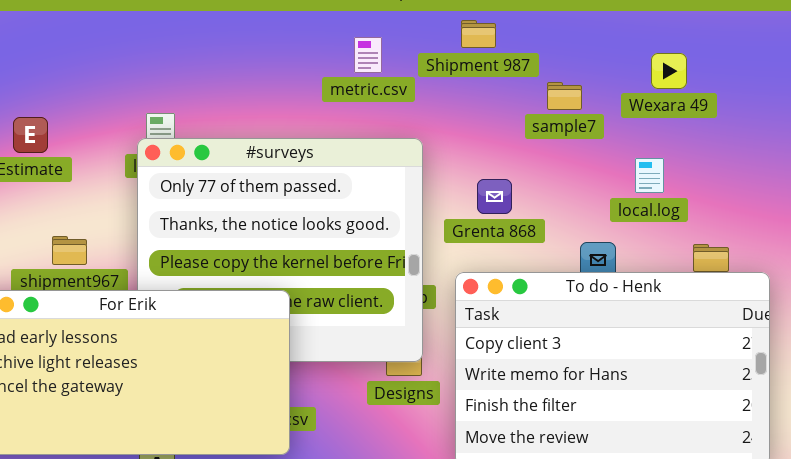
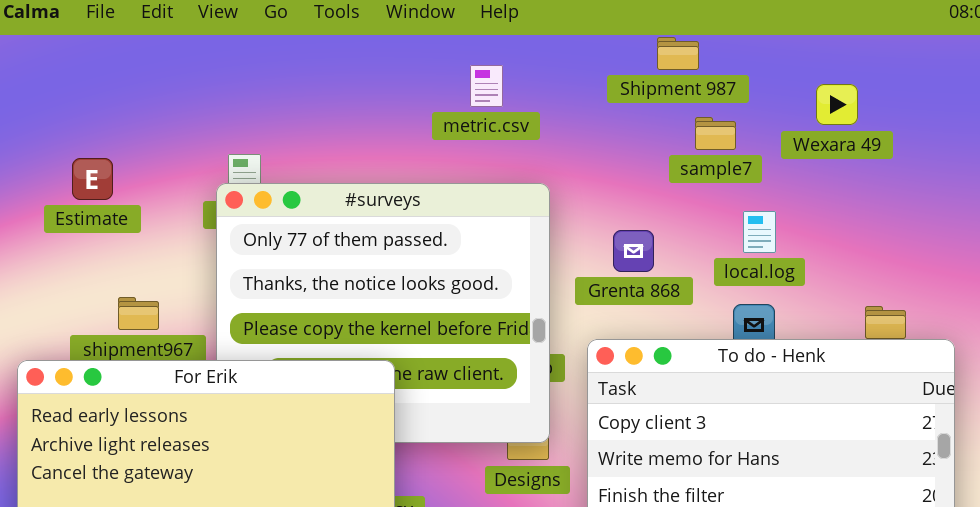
Shipment 987: [461,20,496,48] -> [657,37,699,70], moved
local.log: [635,158,664,193] -> [743,211,776,253], moved

